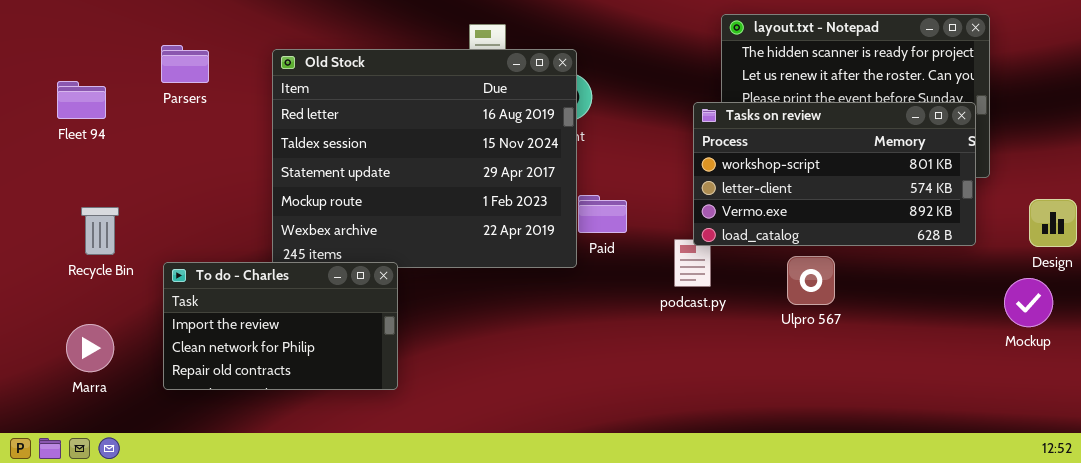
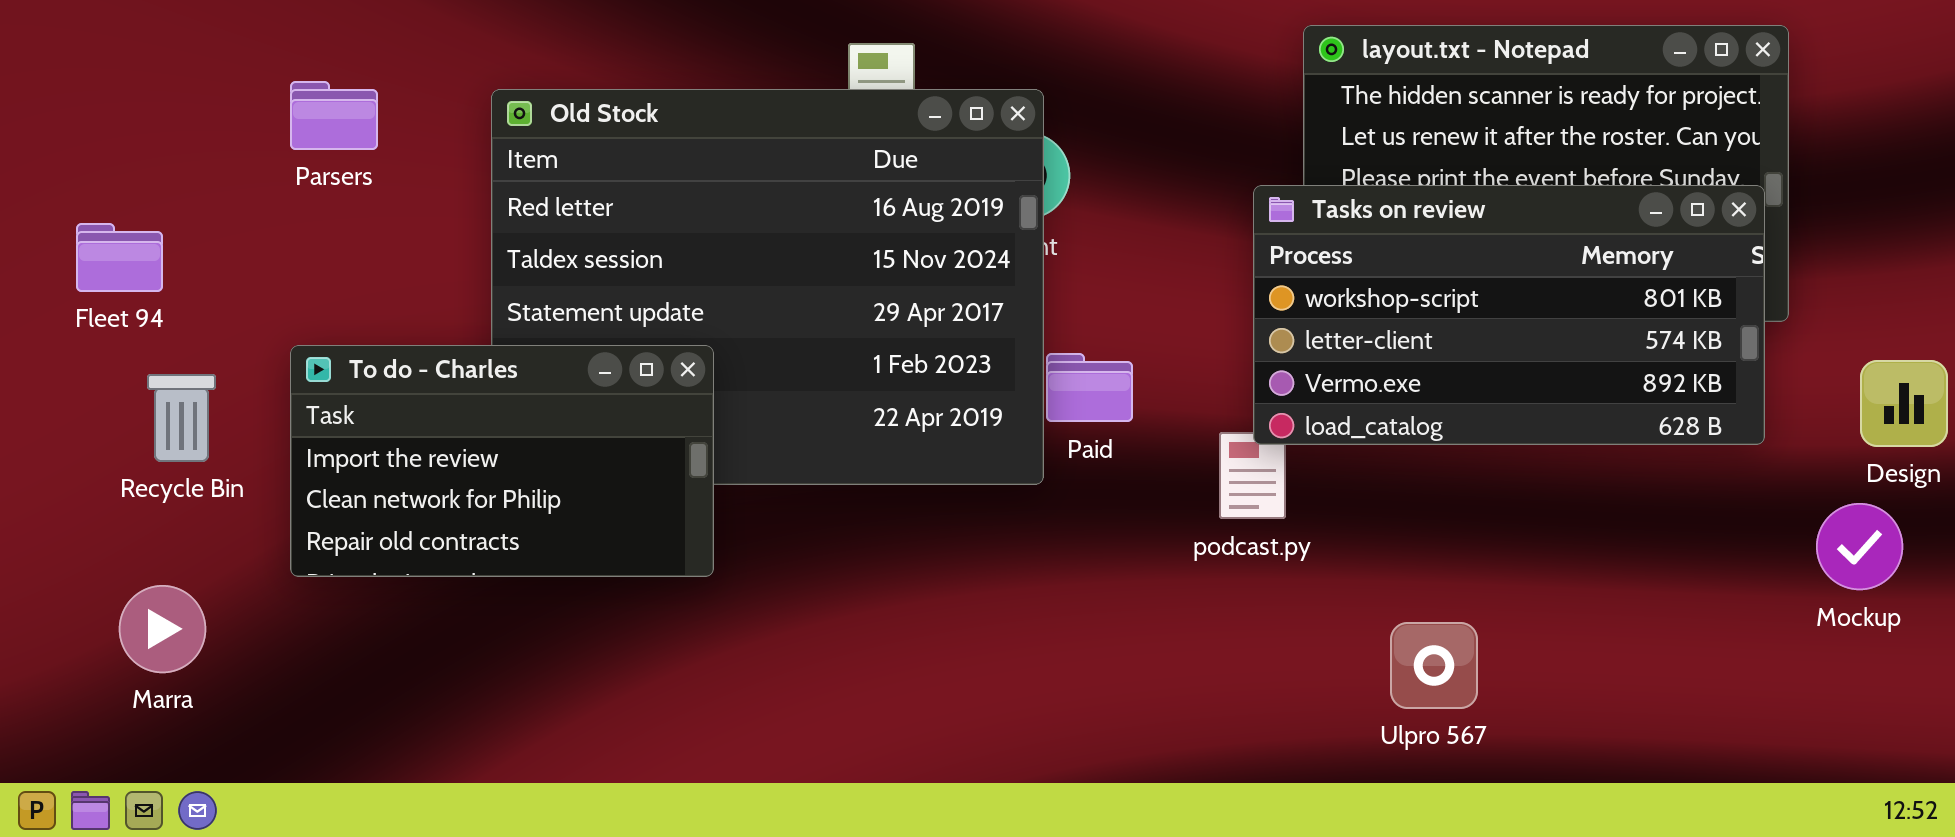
Fleet 94: [57,81,106,119] -> [76,223,163,292], moved
Ulpro 567: [787,256,835,305] -> [1390,622,1478,709], moved
To do - Charles: [163,262,398,390] -> [290,345,714,577], moved

